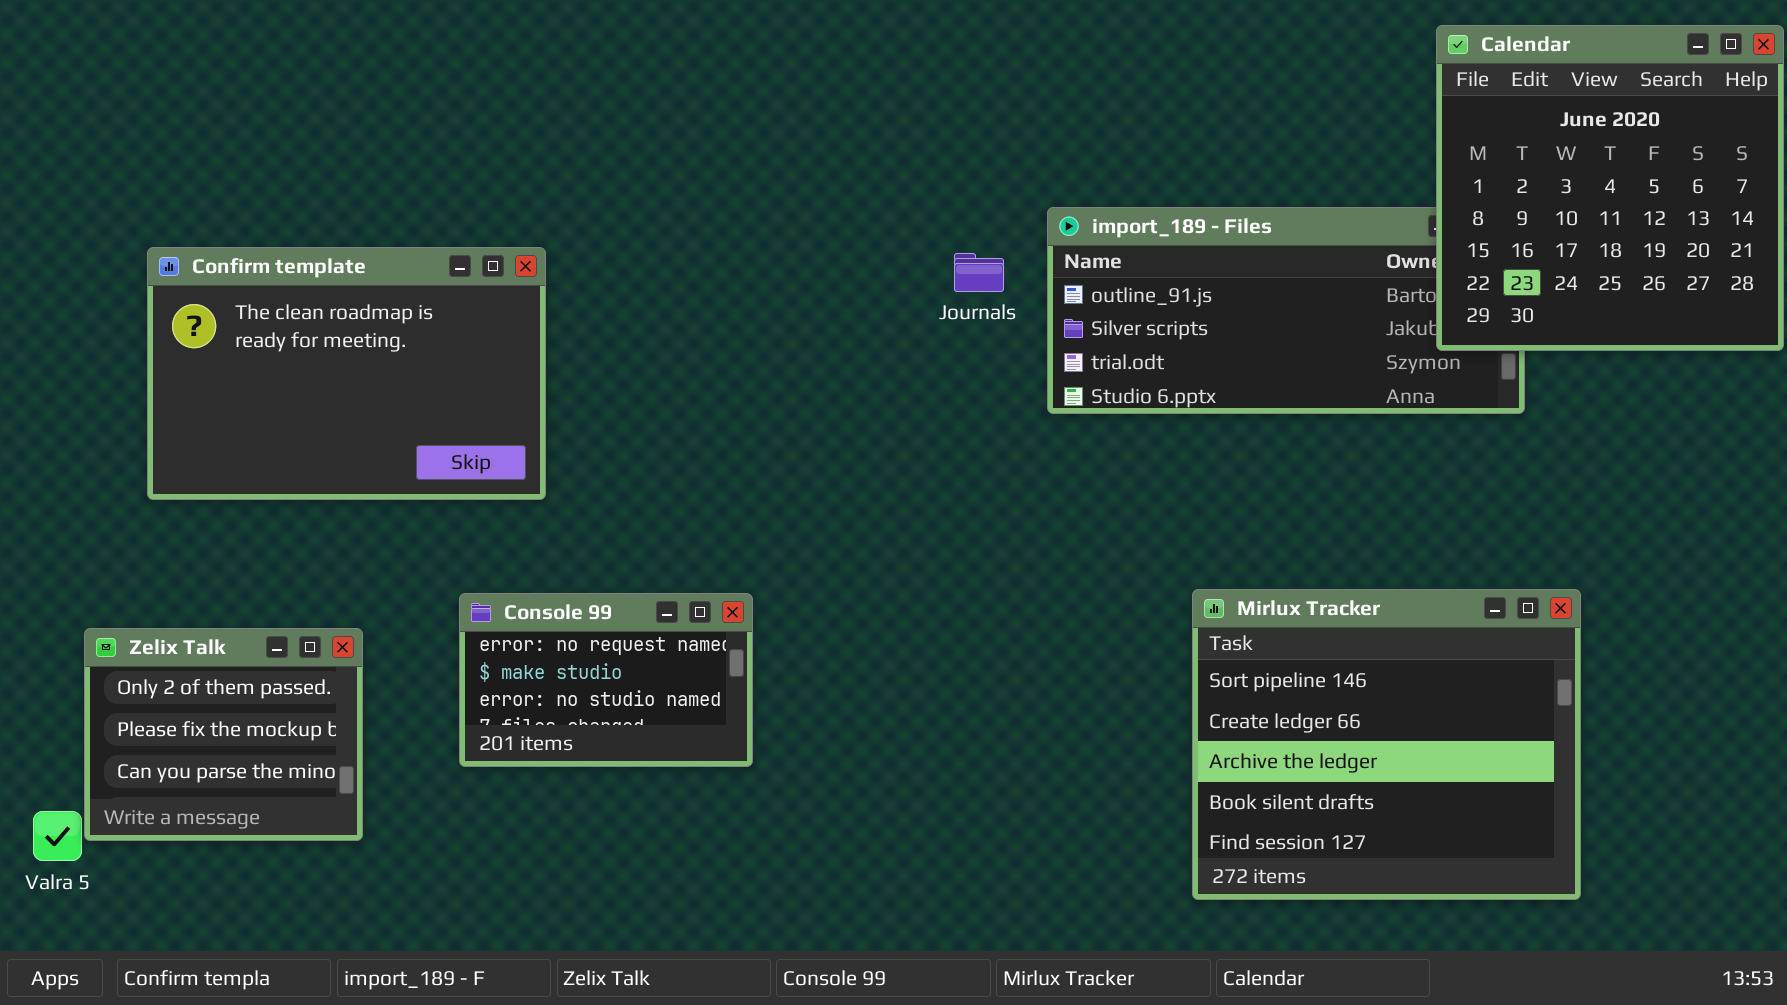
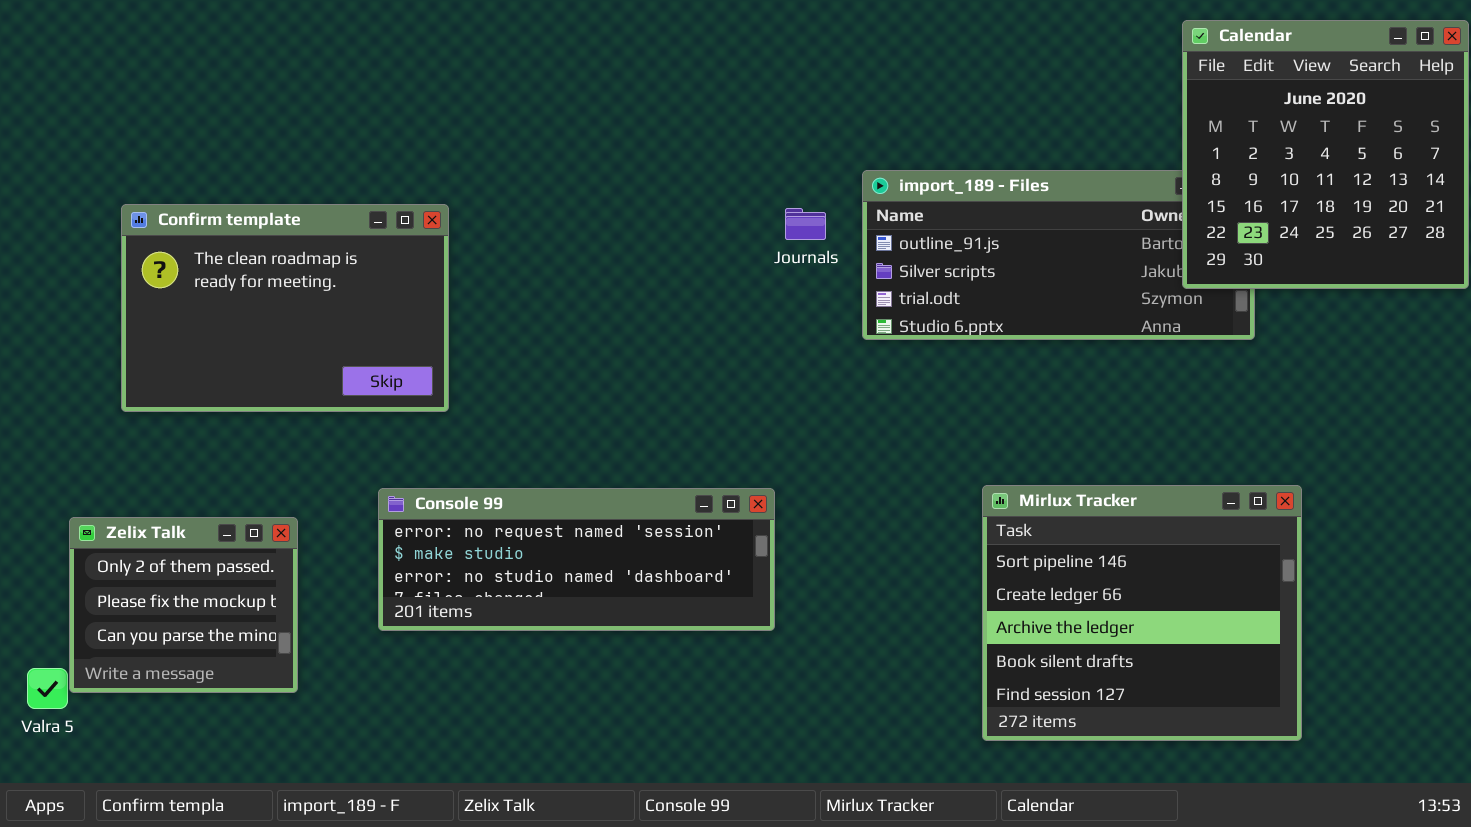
Console 99: [459,593,753,767] -> [378,488,775,631], resized

